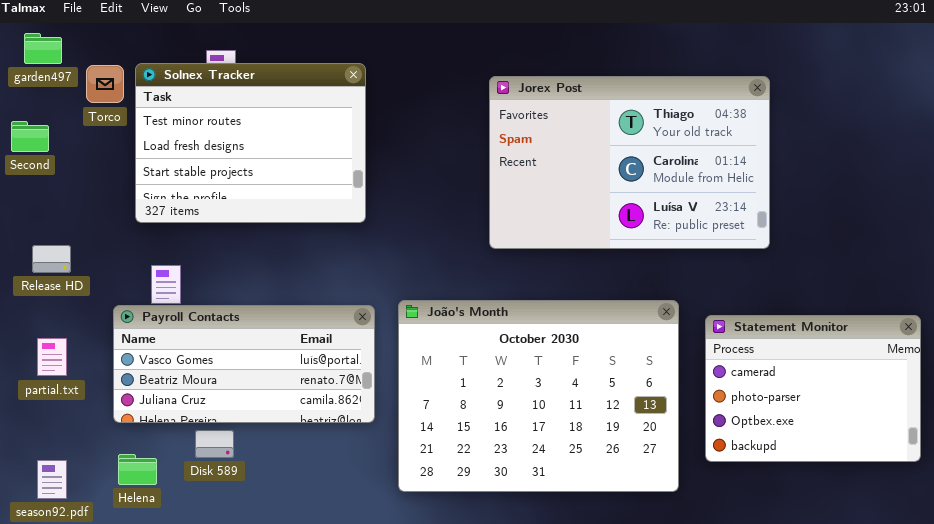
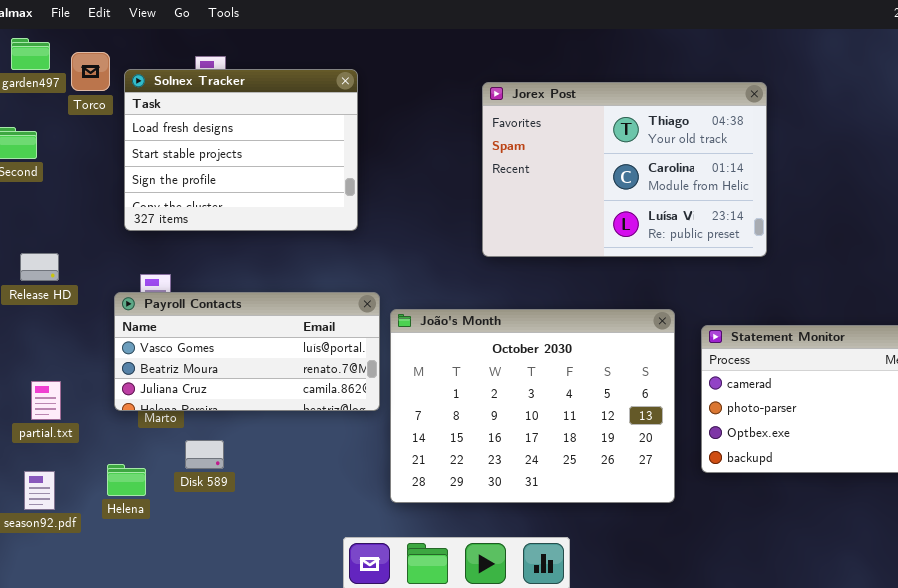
Solnex Tracker: [135,63,366,223] -> [124,69,358,231], scrolled down 1 row
Torco: [86,65,124,103] -> [71,52,110,91], moved
Payroll Contacts: [113,305,375,423] -> [114,292,380,411], moved
partial.txt: [37,338,67,376] -> [31,381,61,420], moved

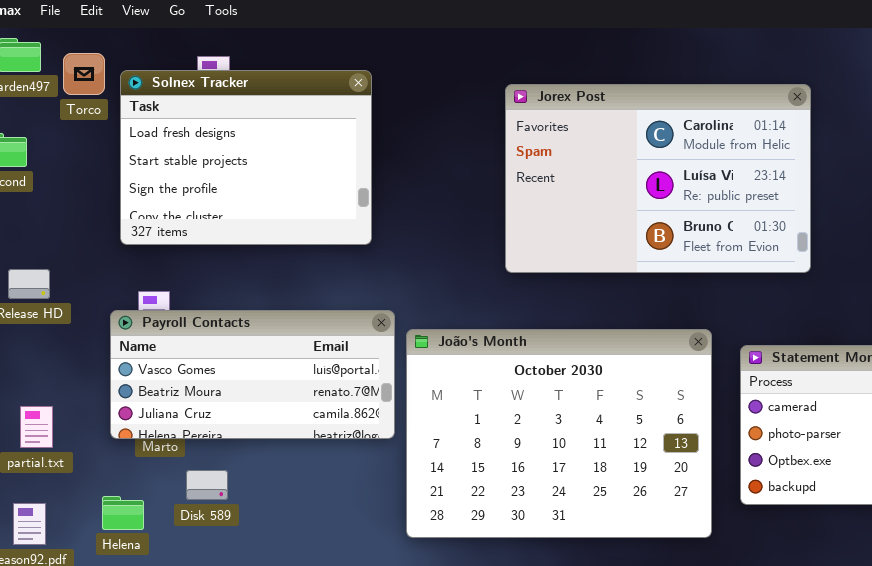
Jorex Post: [482,82,767,257] -> [505,84,811,273], scrolled down 1 row

